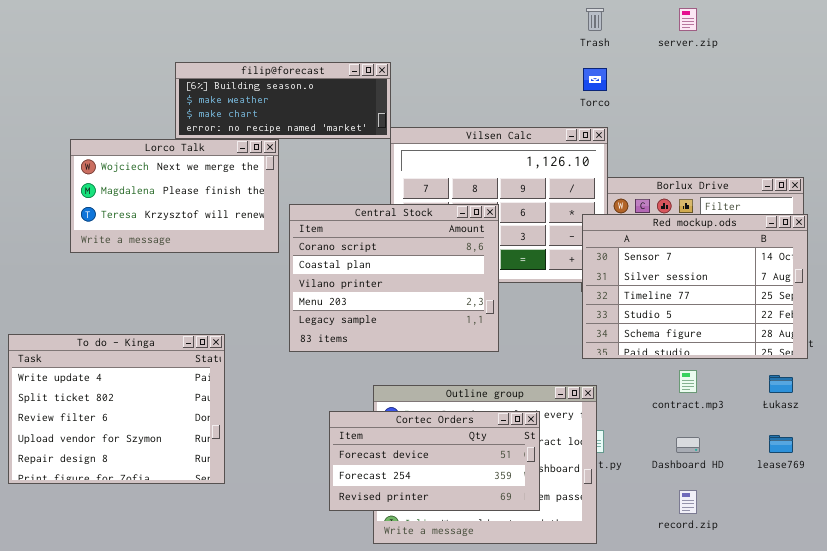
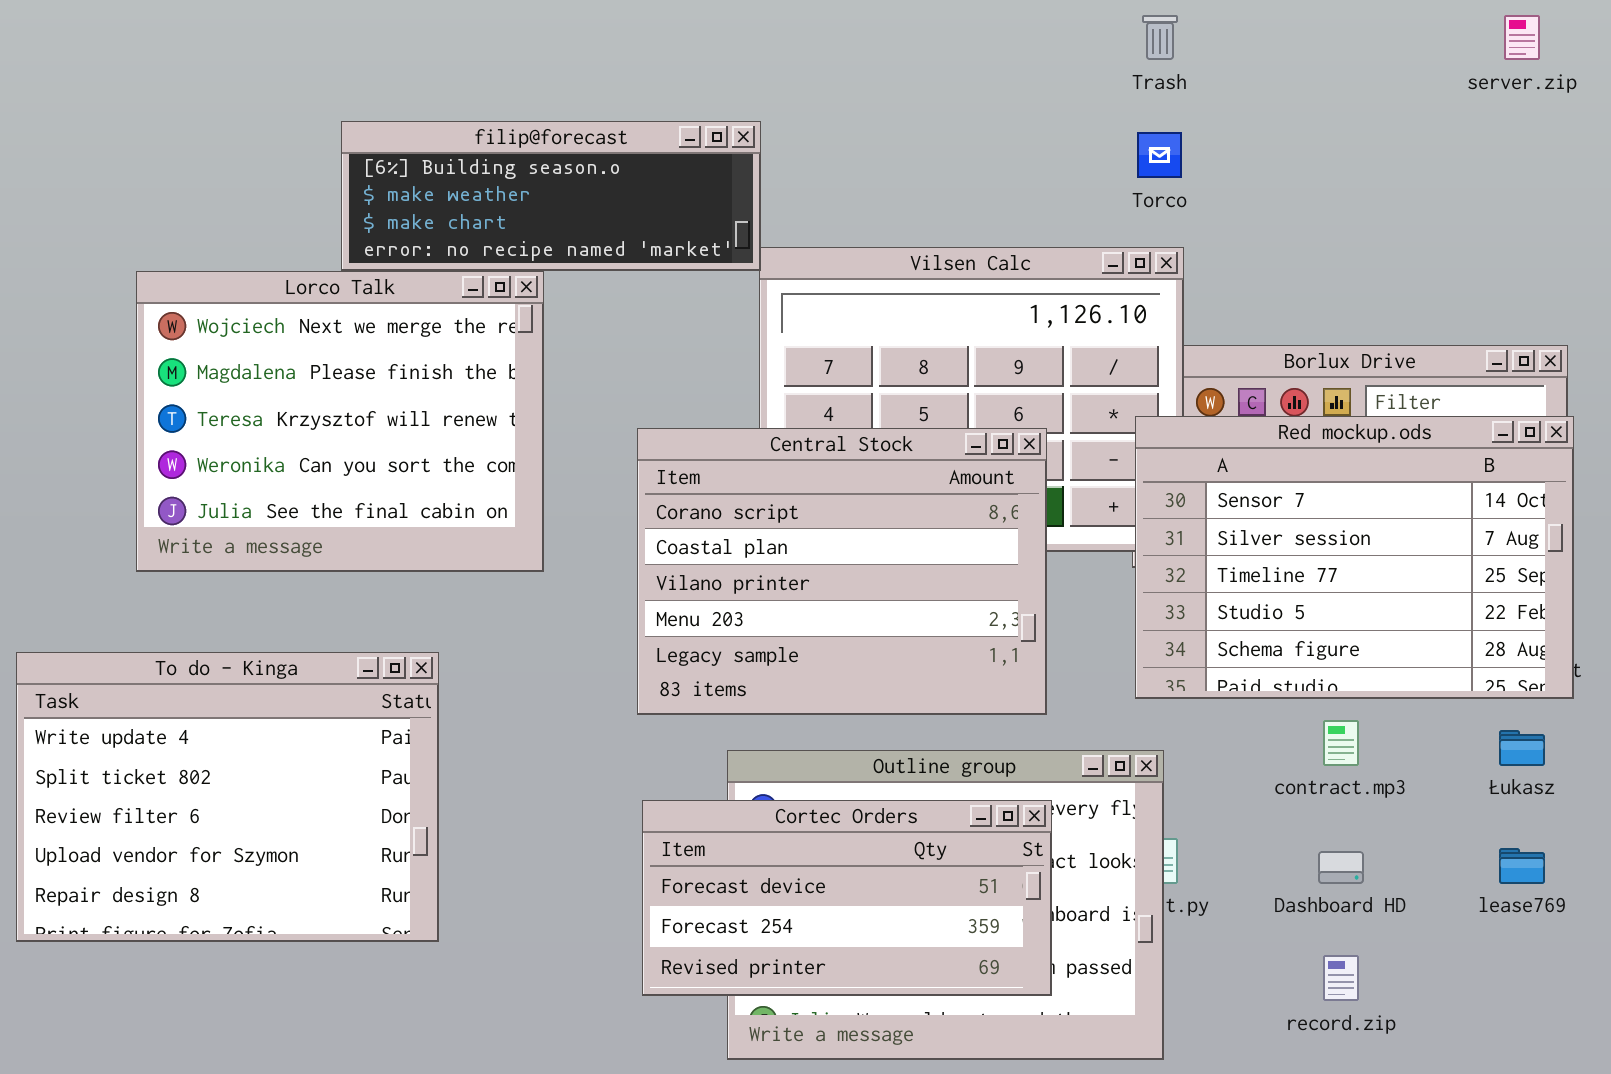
server.zip: [679,8,697,31] -> [1504,15,1540,60], moved
Lorco Talk: [70,139,279,253] -> [136,271,544,572], resized
Central Stock: [289,204,499,352] -> [637,428,1047,715], moved

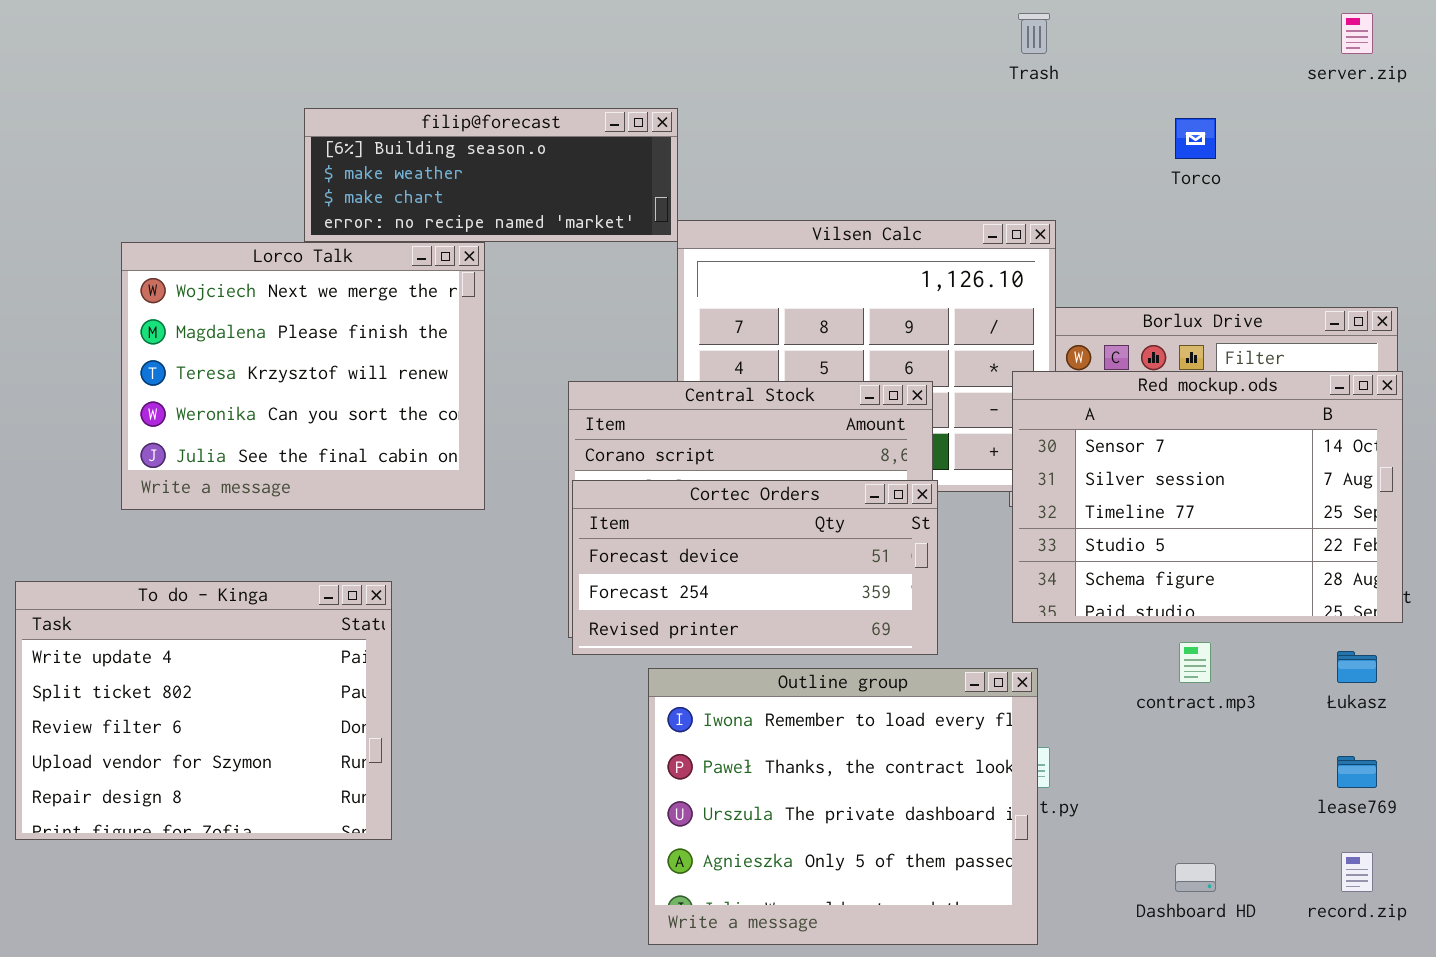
Torco: [1137,132,1182,178] -> [1175,118,1216,159], moved
Cortec Orders: [642,800,1052,996] -> [572,480,938,655], moved
Dashboard HD: [1318,851,1364,884] -> [1175,863,1216,892], moved
record.zip: [1323,955,1359,1001] -> [1341,852,1373,892], moved

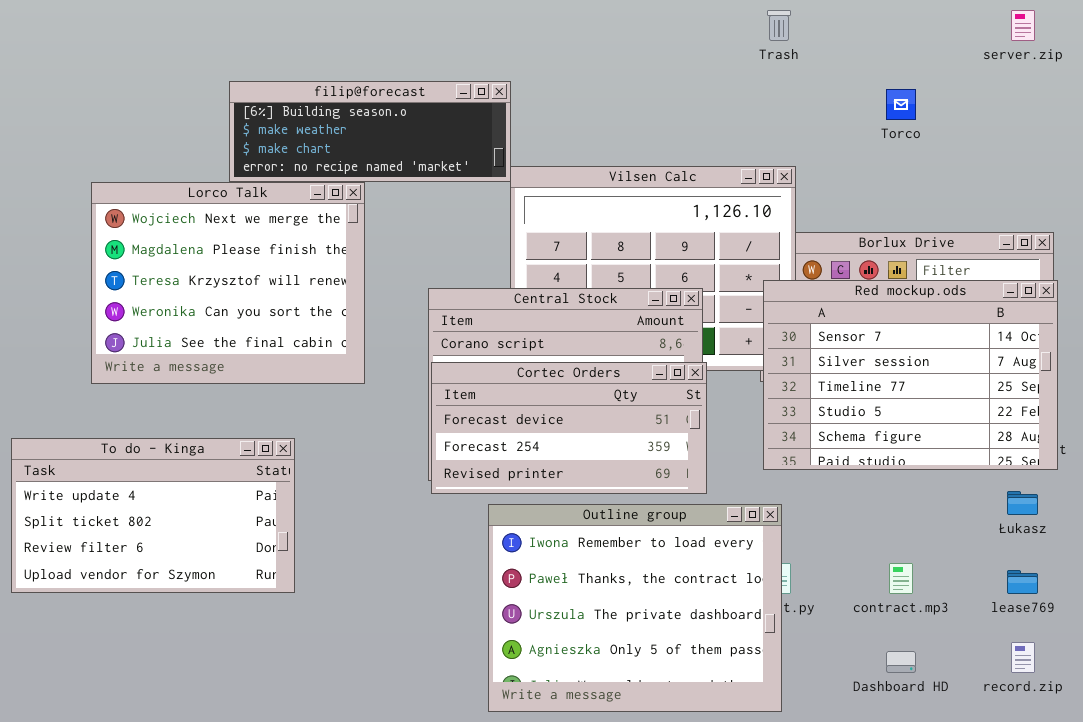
To do - Kinga: [15,581,392,840] -> [11,438,295,593], resized
contract.mp3: [1179,642,1211,683] -> [889,563,913,594], moved

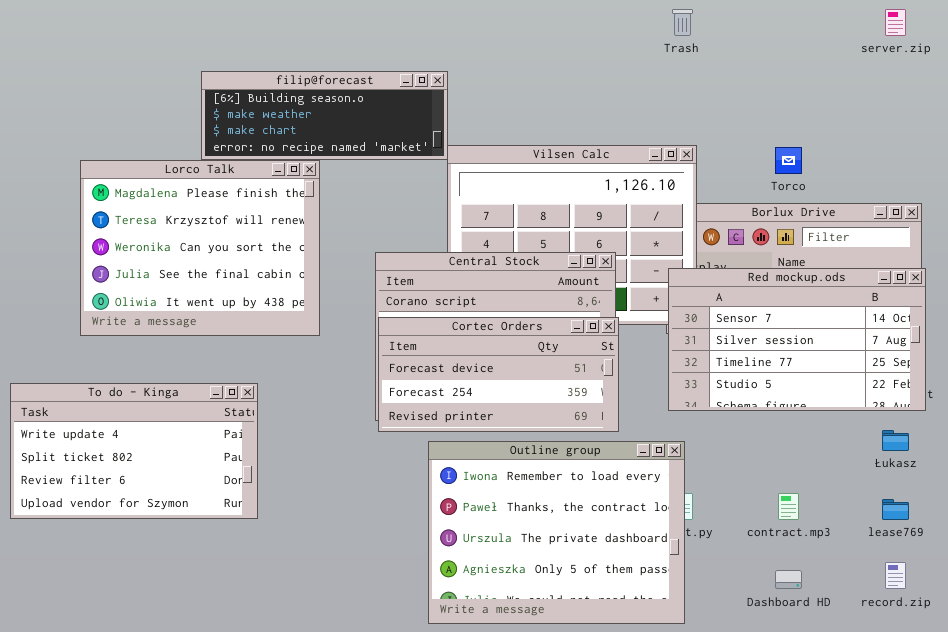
Torco: [886,89,916,120] -> [775,147,802,174], moved
Lorco Talk: [91,182,365,384] -> [80,160,320,336], scrolled down 1 row
Red mockup.ods: [763,280,1058,470] -> [668,268,926,411], resized

